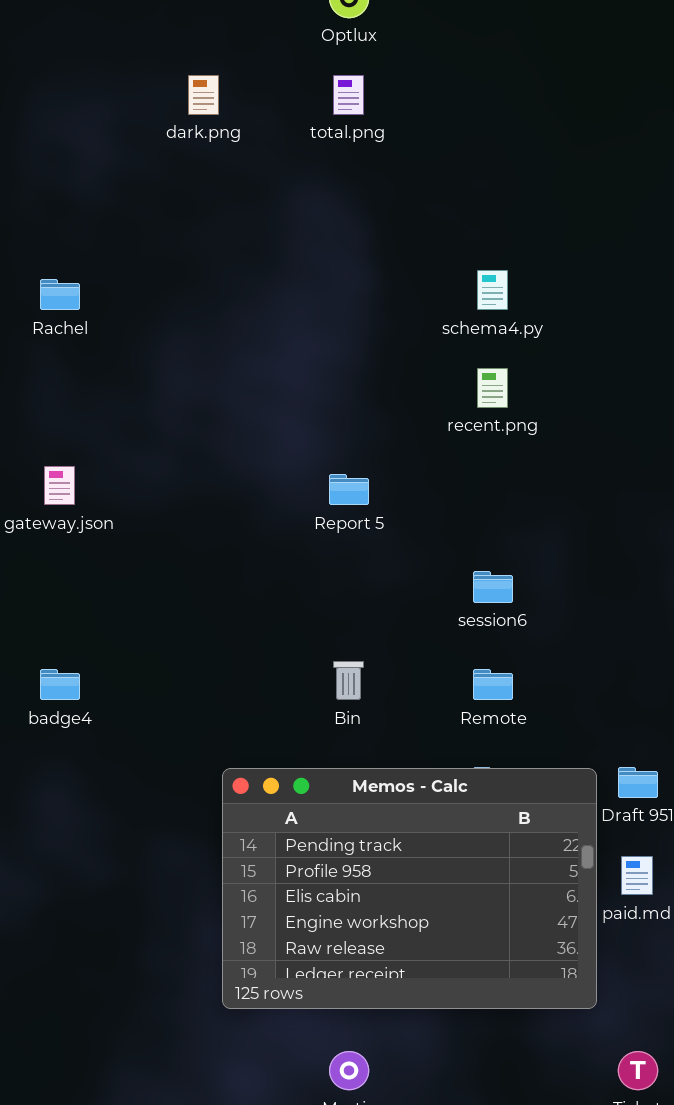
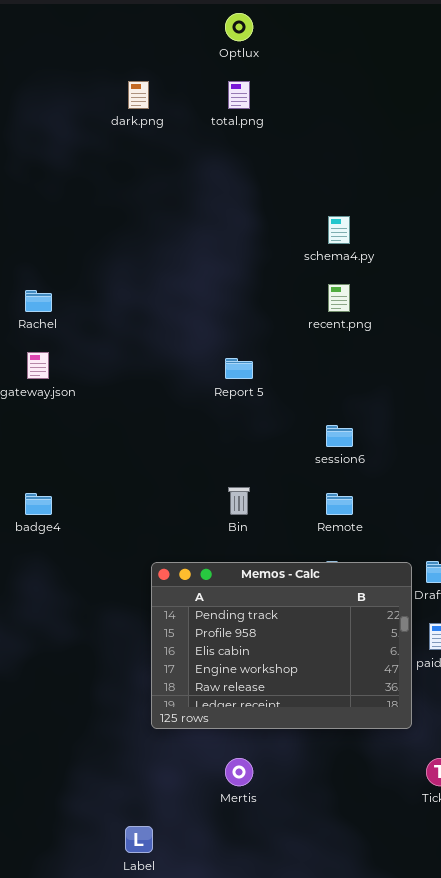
Rachel: [40,279,80,310] -> [25,290,52,312], moved

